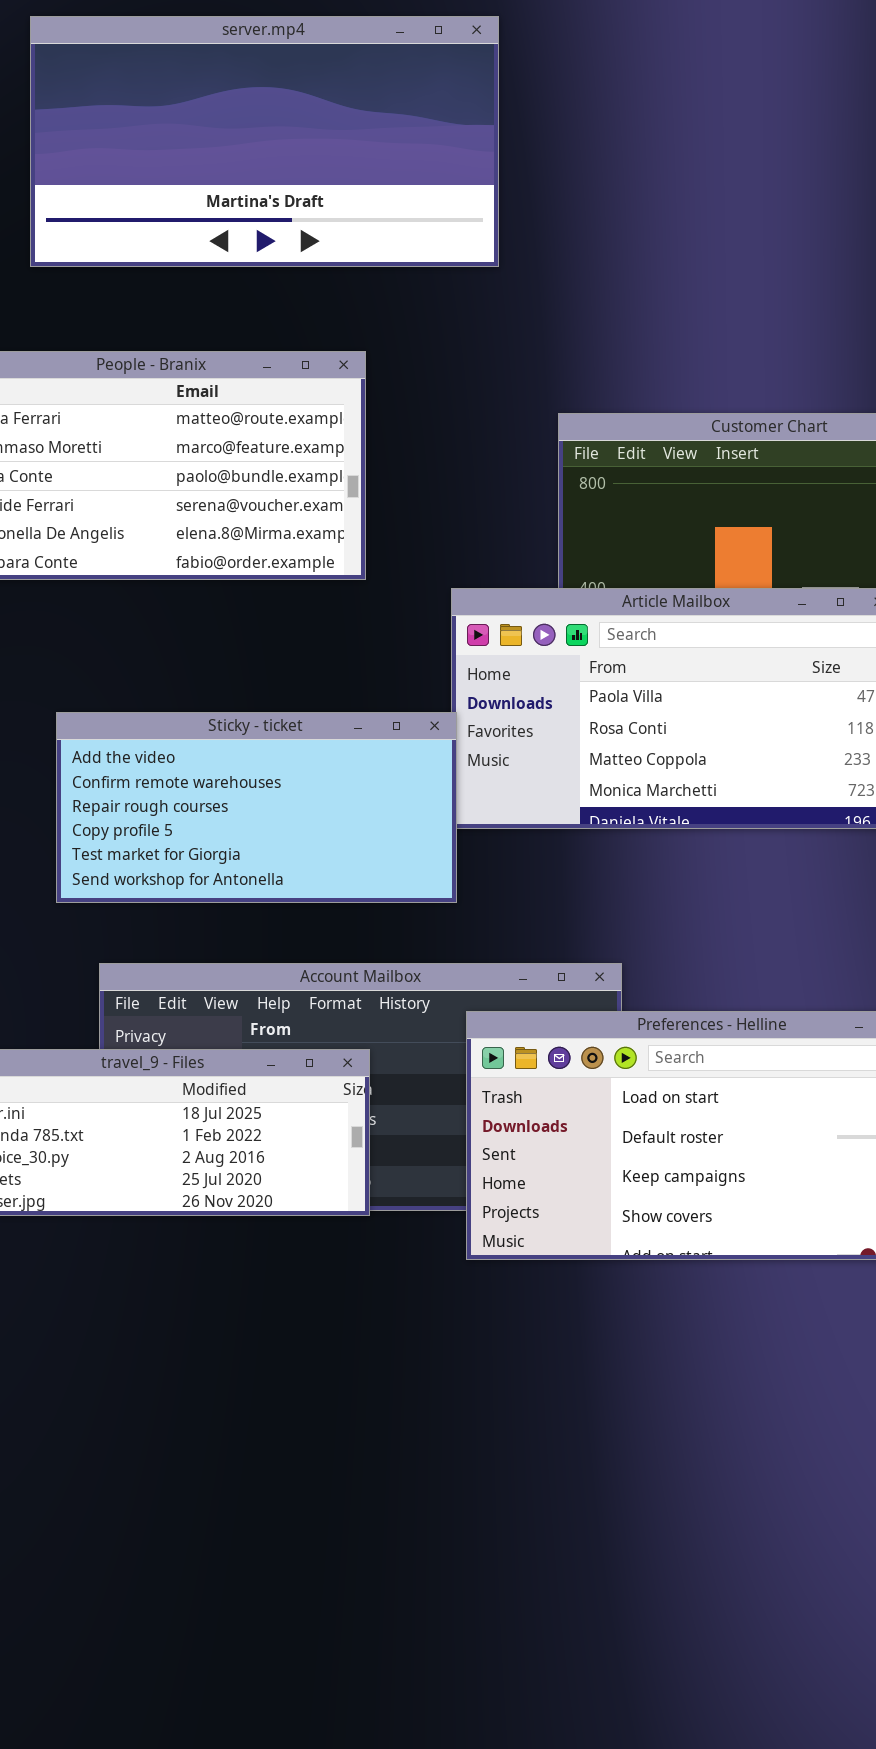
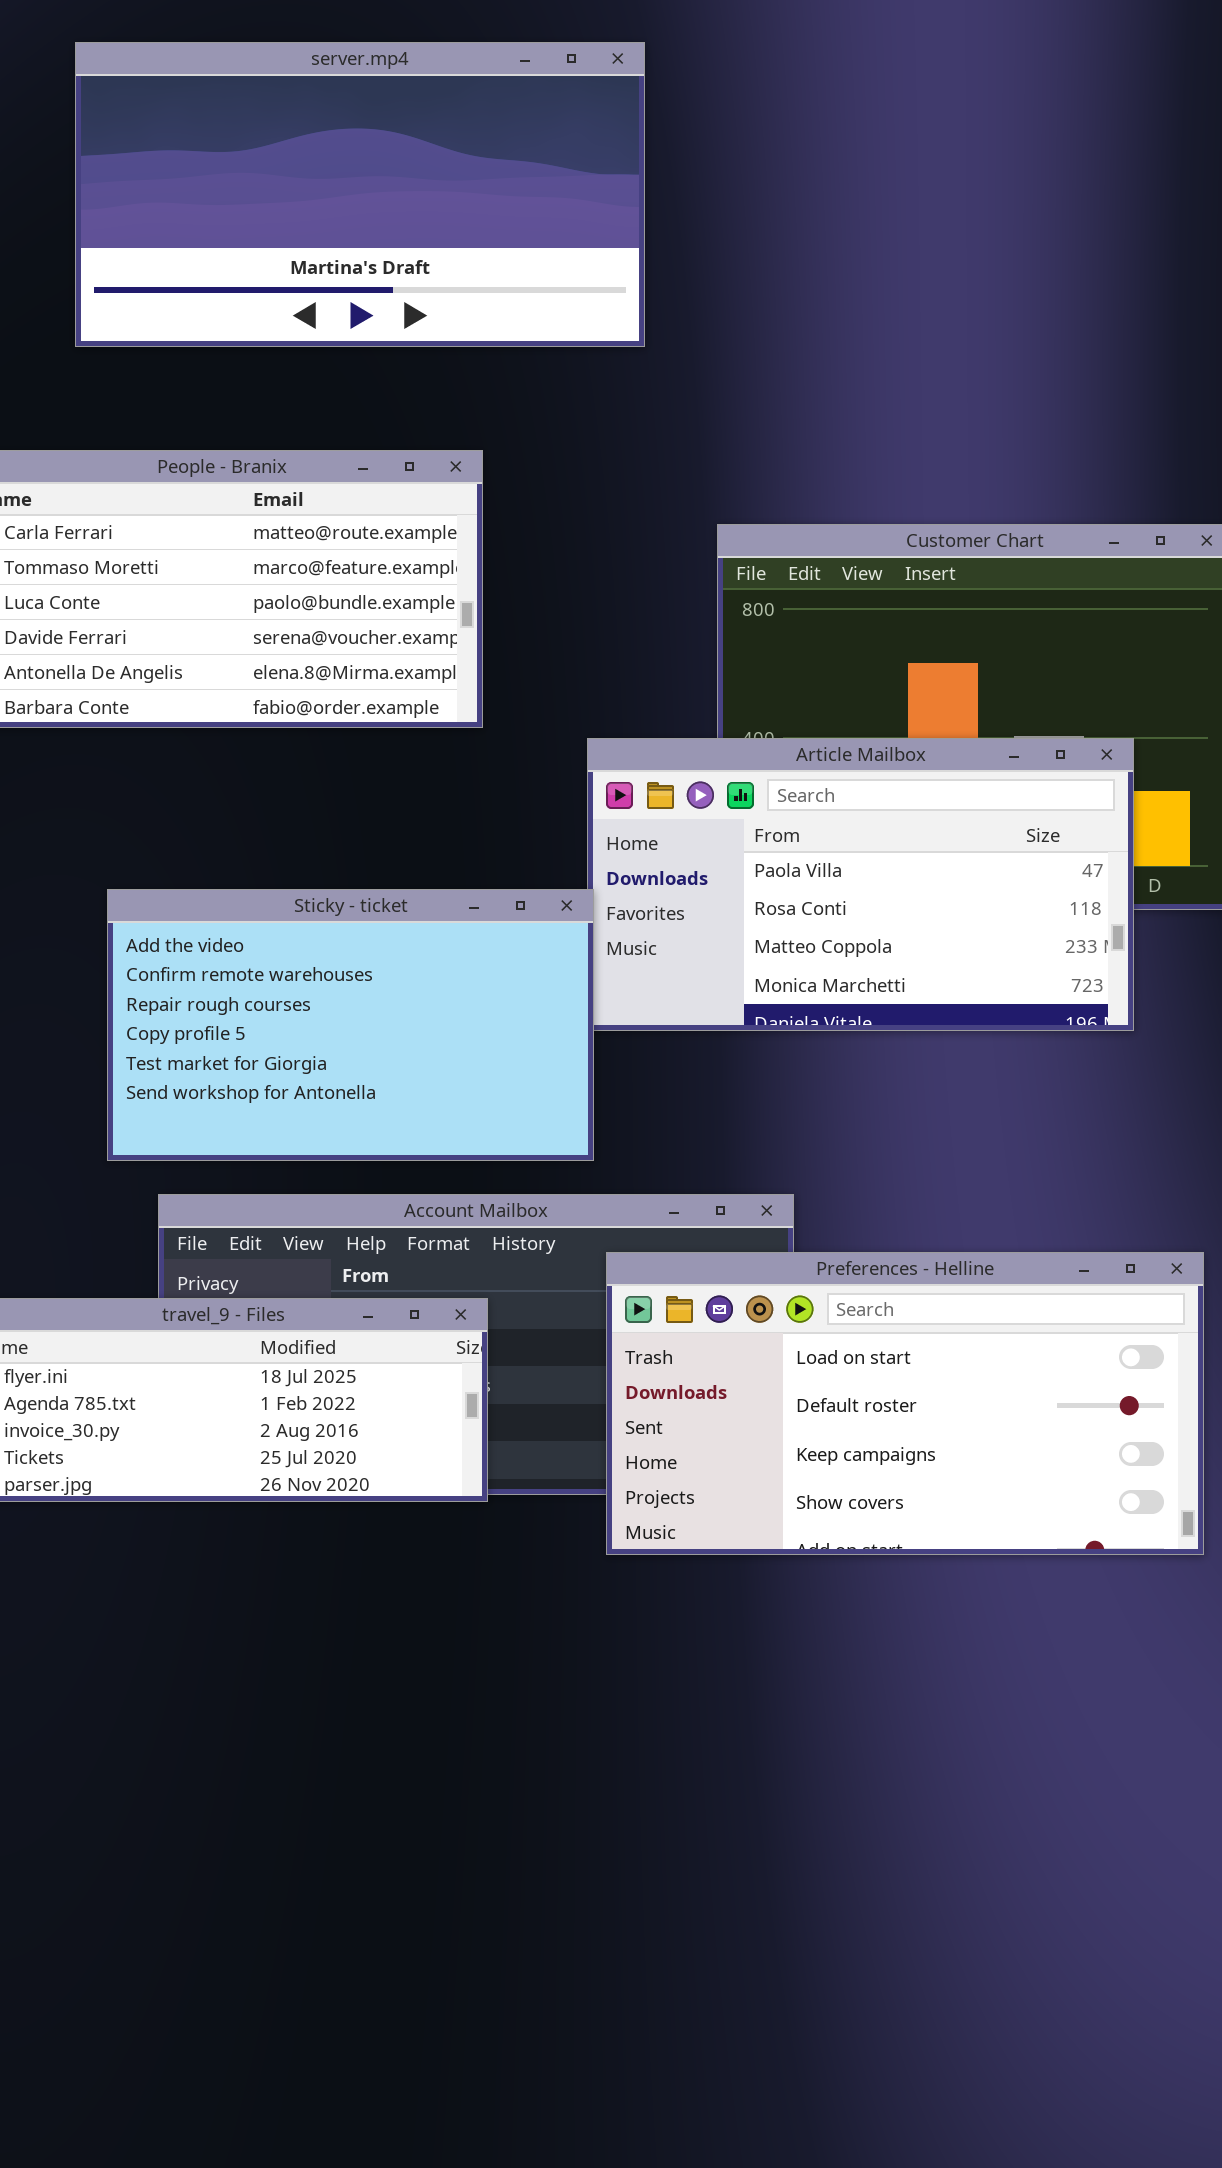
Sticky - ticket: [56,712,457,903] -> [107,889,594,1161], resized

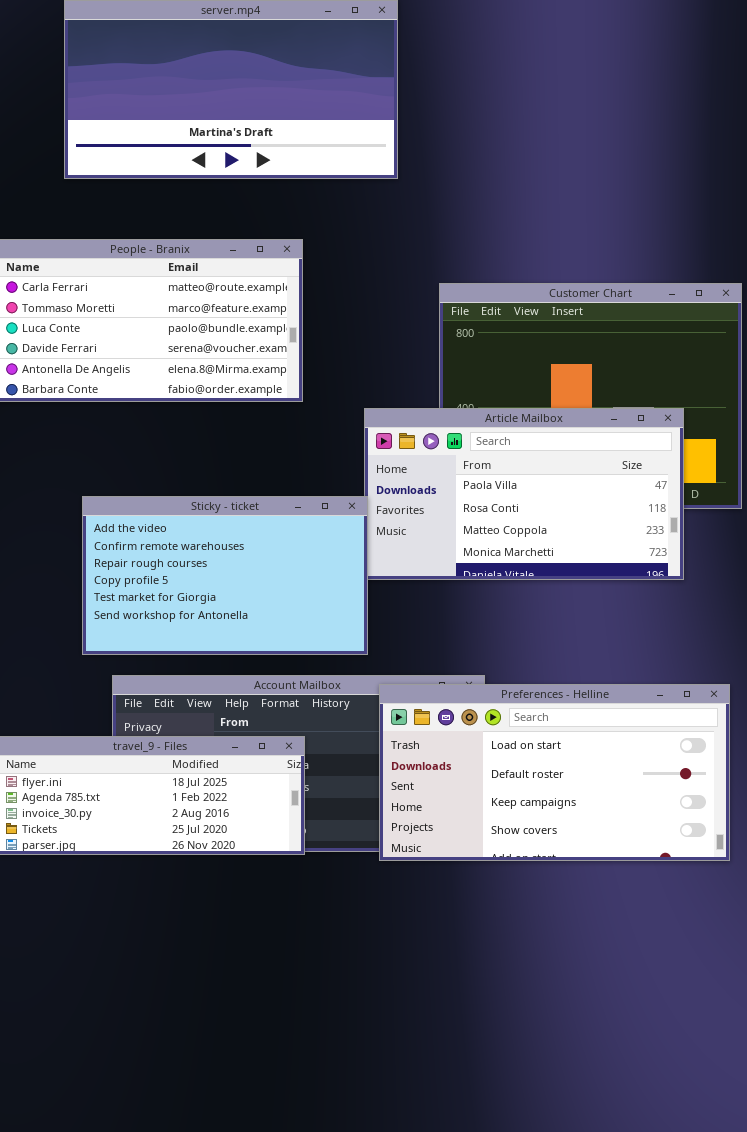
Preferences - Helline: [606,1252,1204,1555] -> [379,684,730,861], moved

